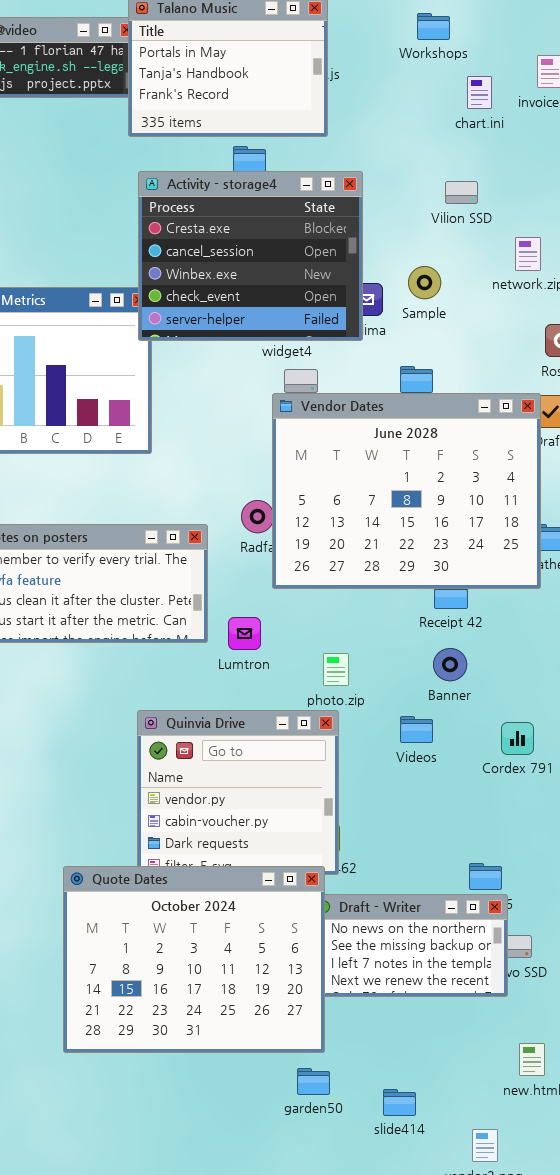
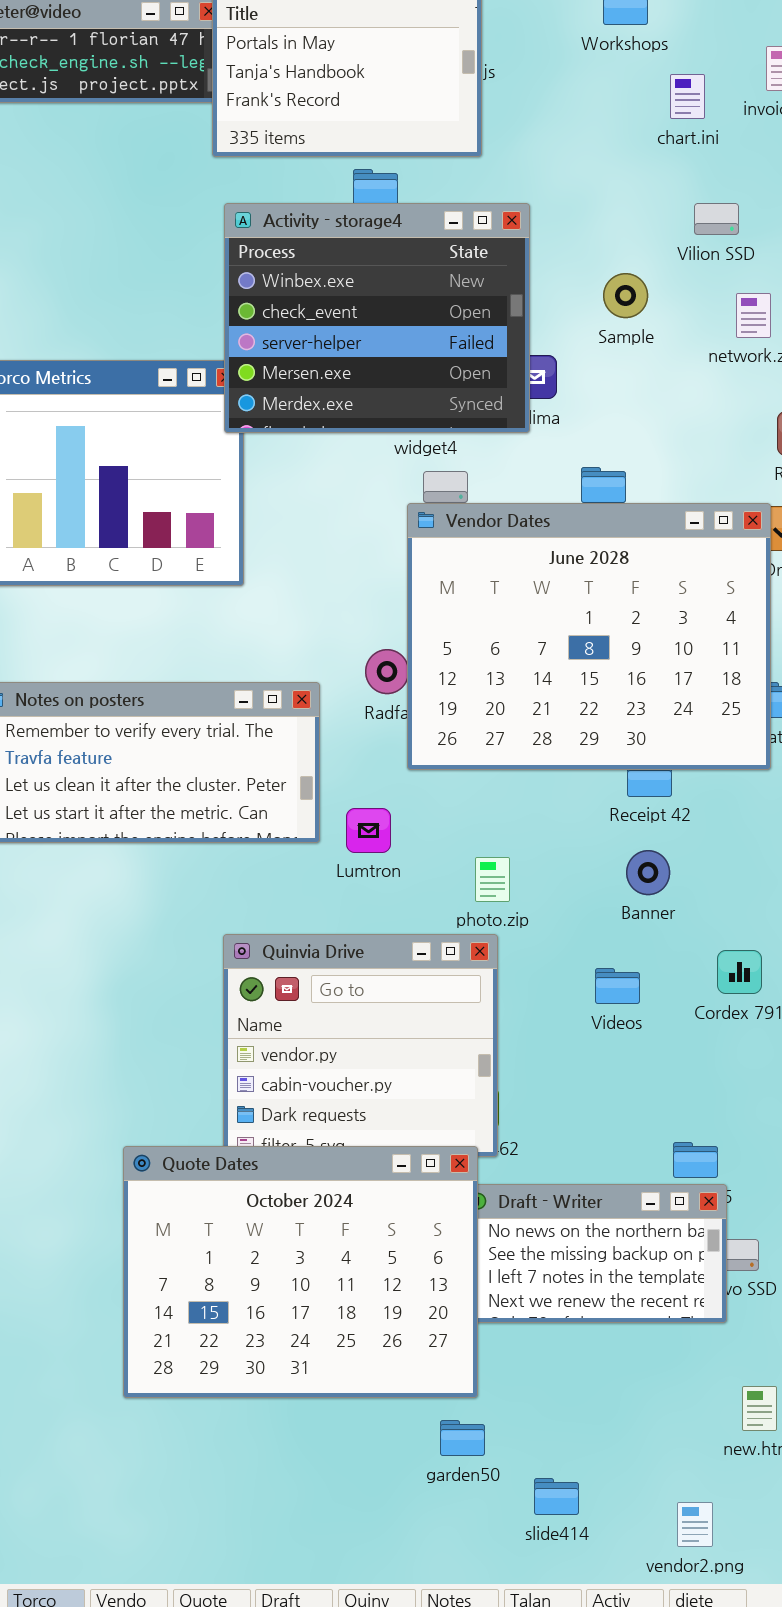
Activity - storage4: [138,171,363,341] -> [224,203,530,433], scrolled down 2 rows
Vilion SSD: [445,181,478,204] -> [694,203,739,235], moved
Sample: [408,266,441,299] -> [603,273,648,318], moved
Videos: [400,716,433,743] -> [595,968,640,1004], moved
slide414: [383,1089,416,1116] -> [534,1478,579,1515], moved

